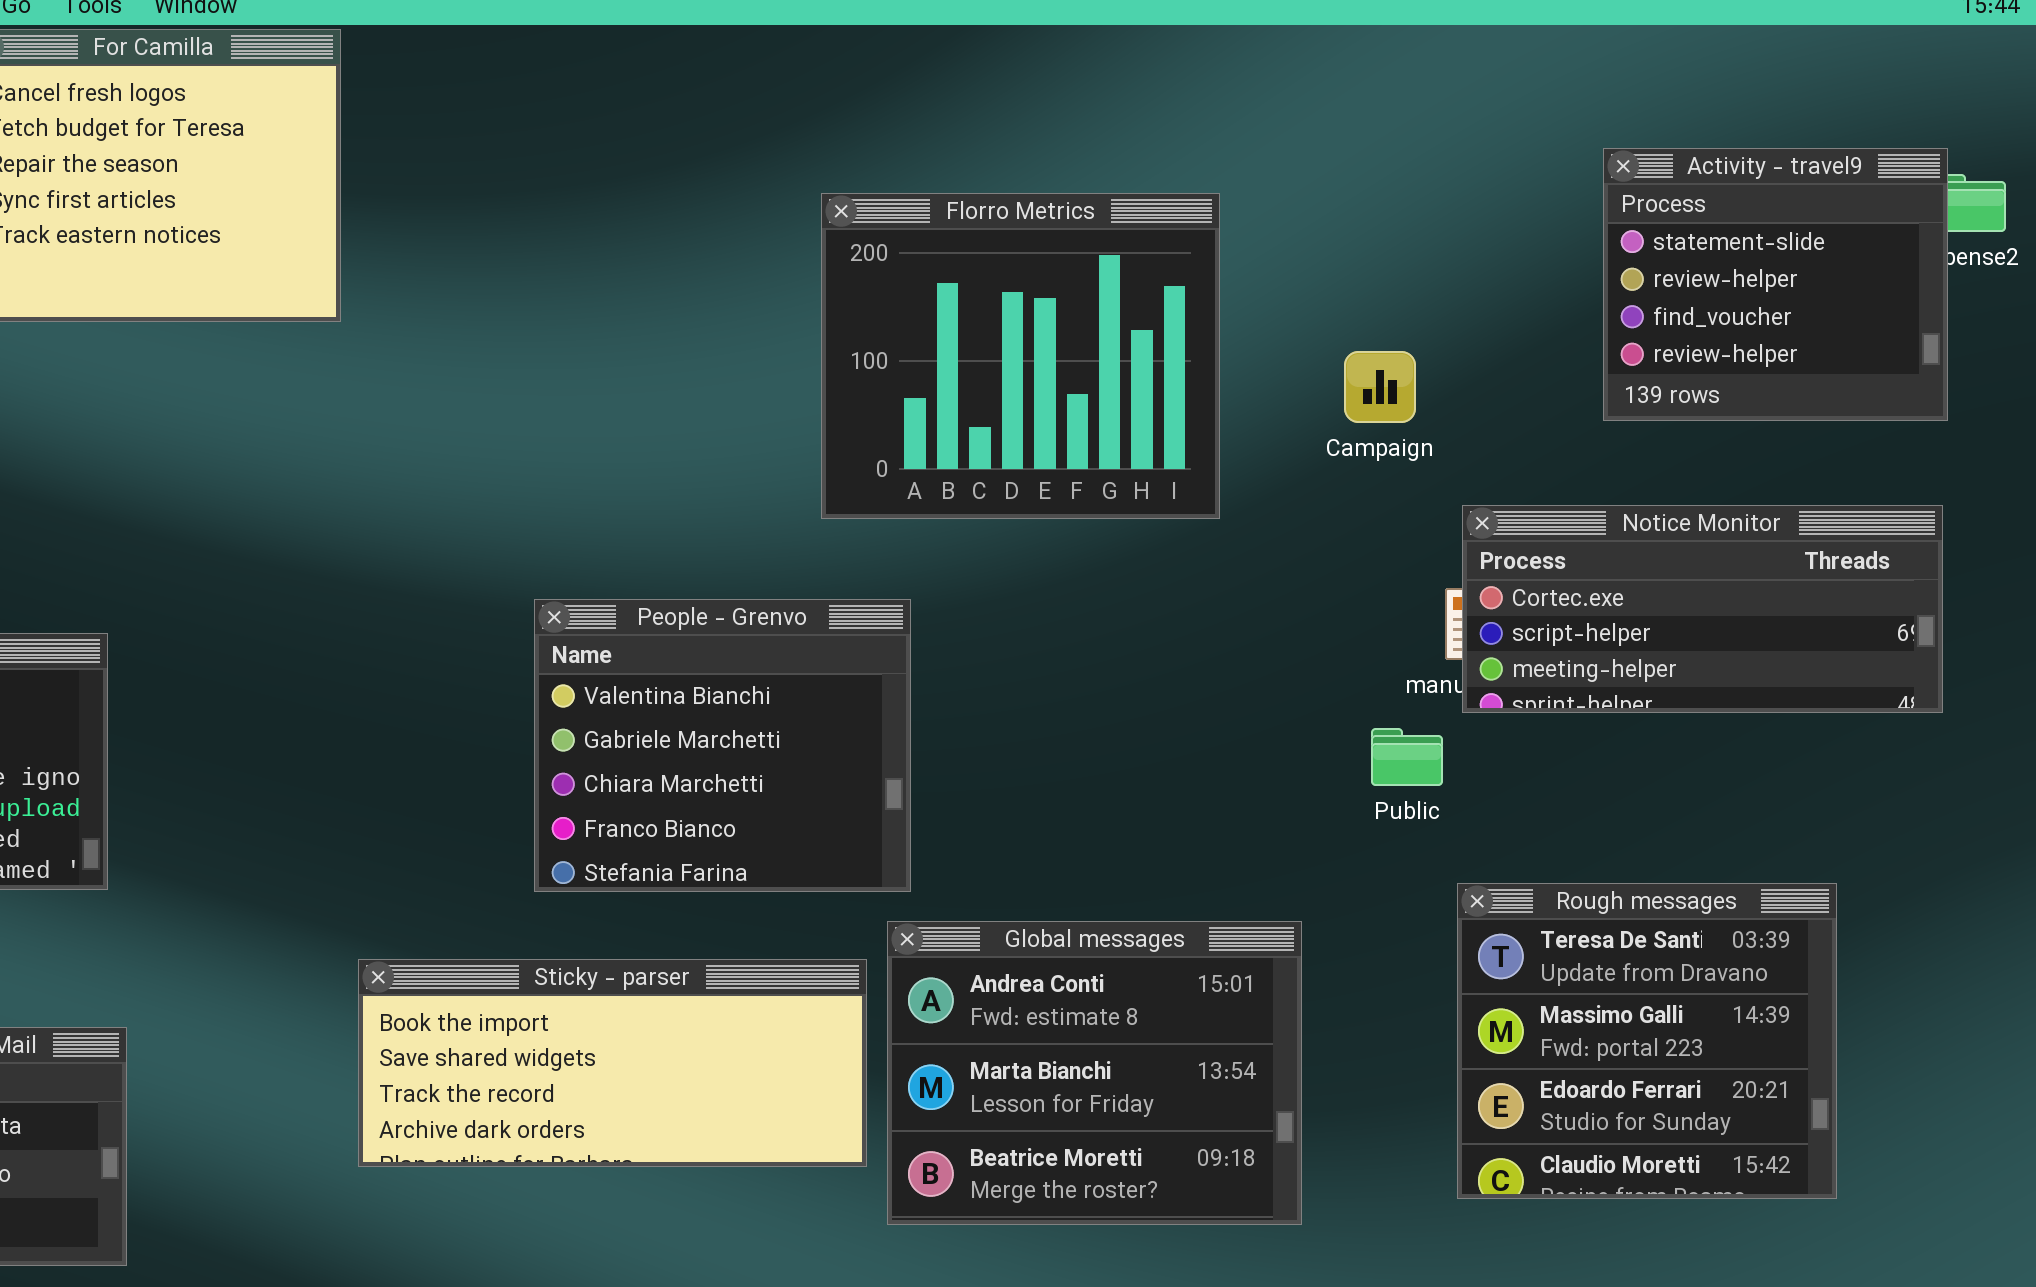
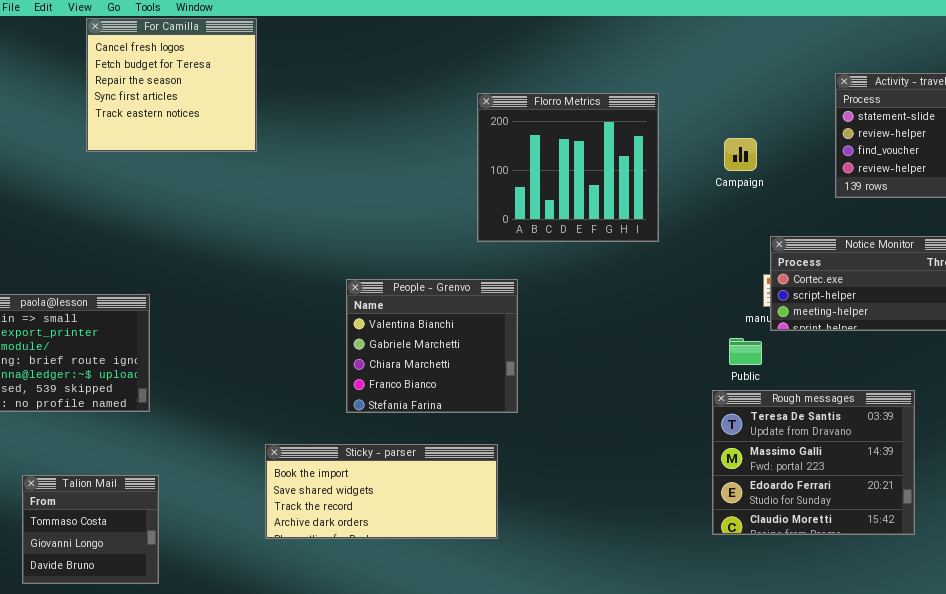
Campaign: [1344,351,1416,423] -> [724,138,757,171], moved
Rough messages: [1457,883,1837,1199] -> [712,390,915,535], moved, resized
Global messages: [887,921,1302,1225] -> none, closed

